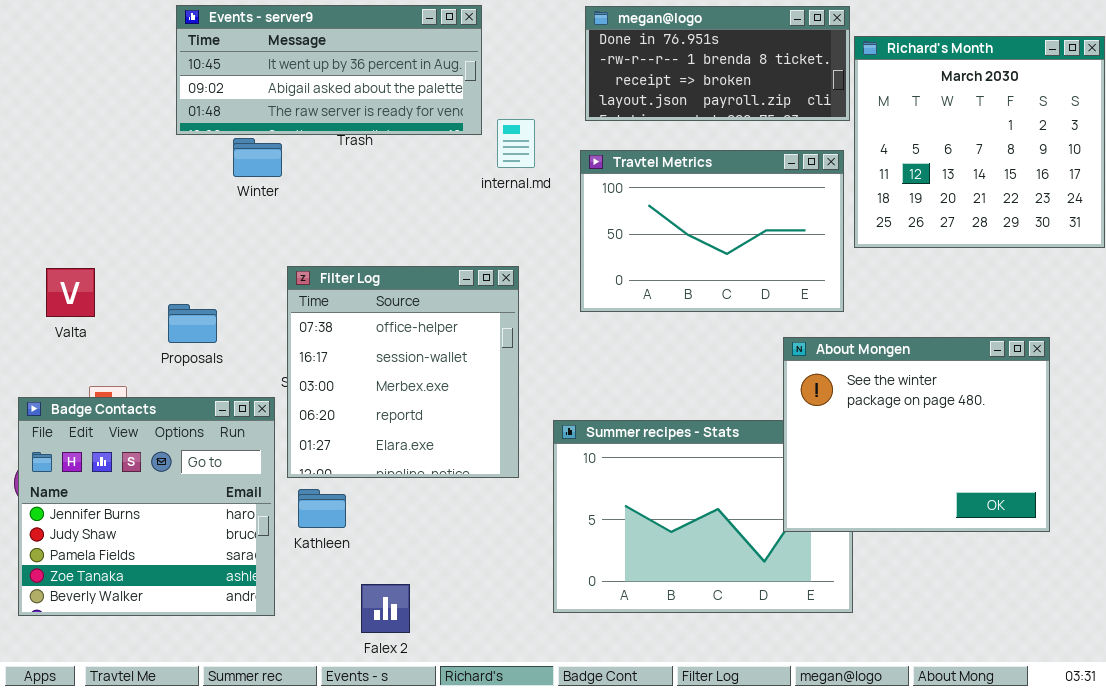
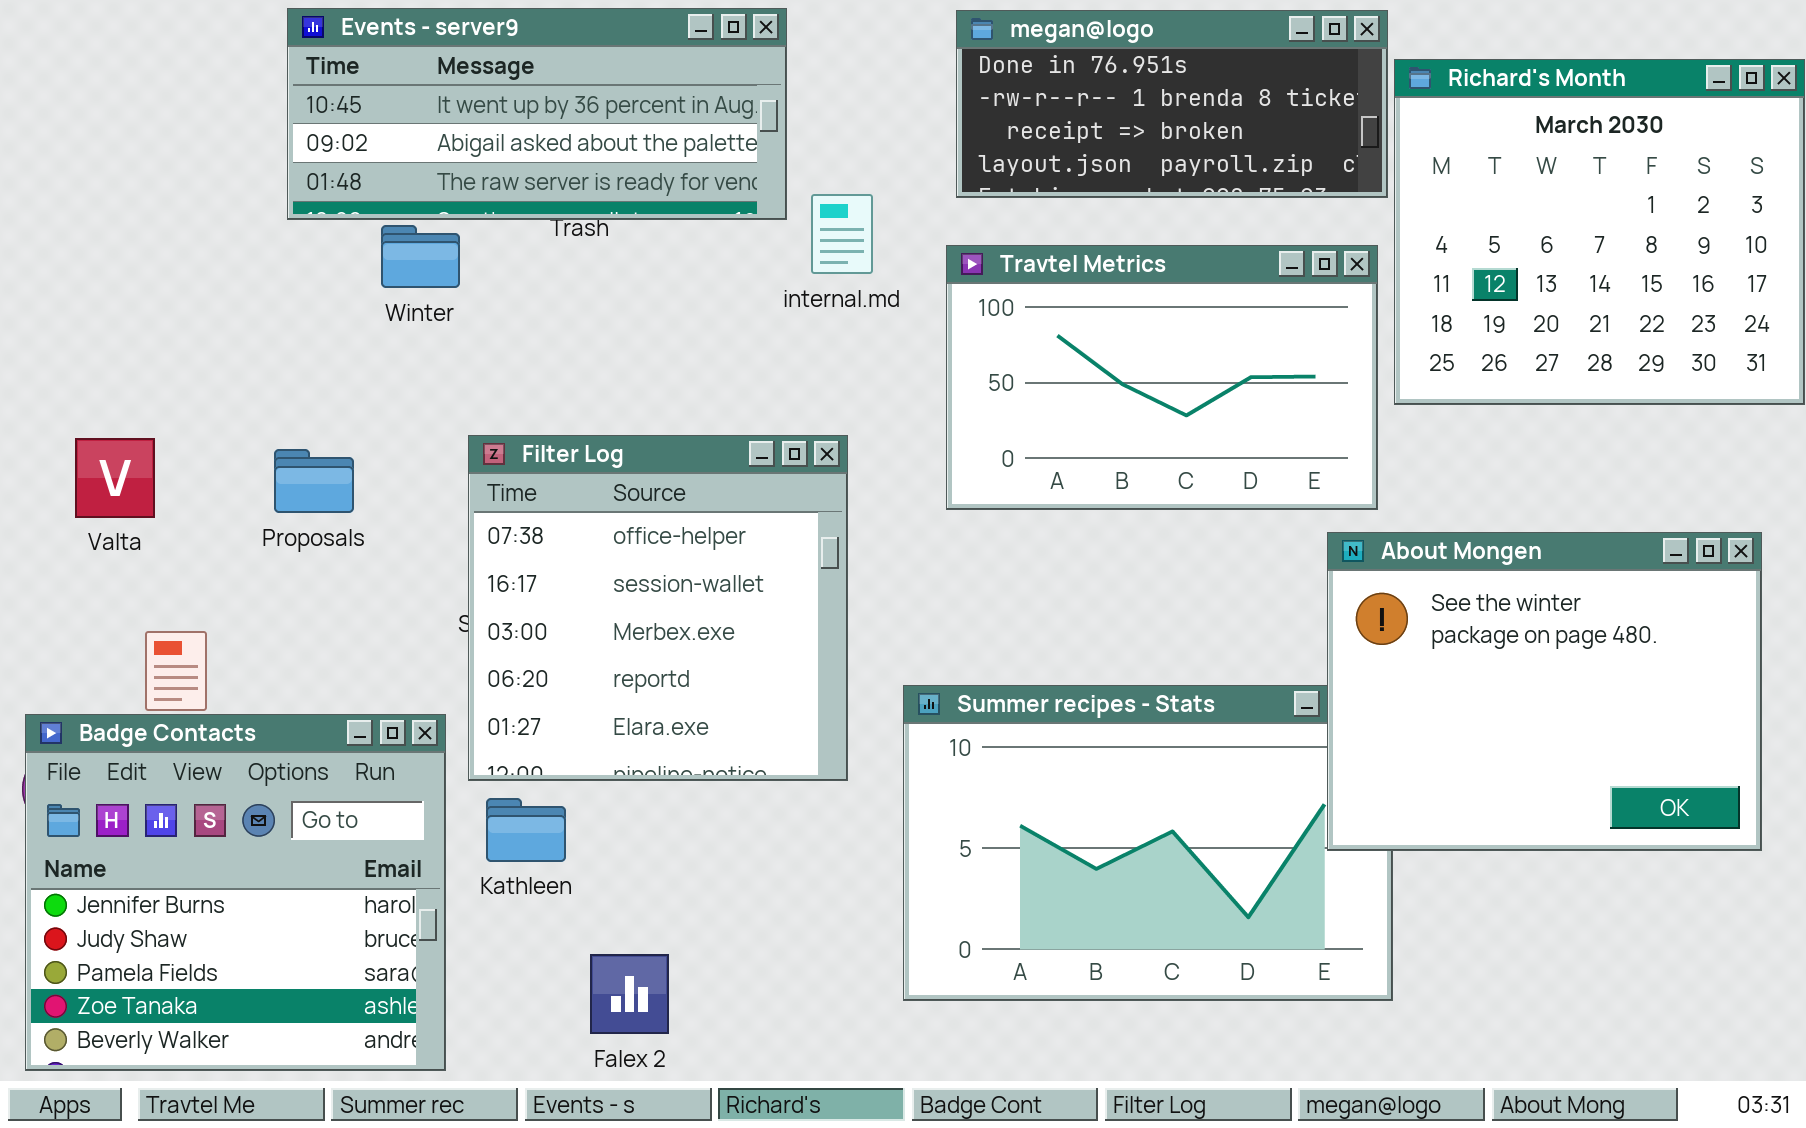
Proposals: [168,304,217,343] -> [274,449,354,513], moved
About Mongen: [783,337,1050,532] -> [1327,532,1762,851], moved
Badge Contacts: [18,397,275,616] -> [25,714,446,1071], moved

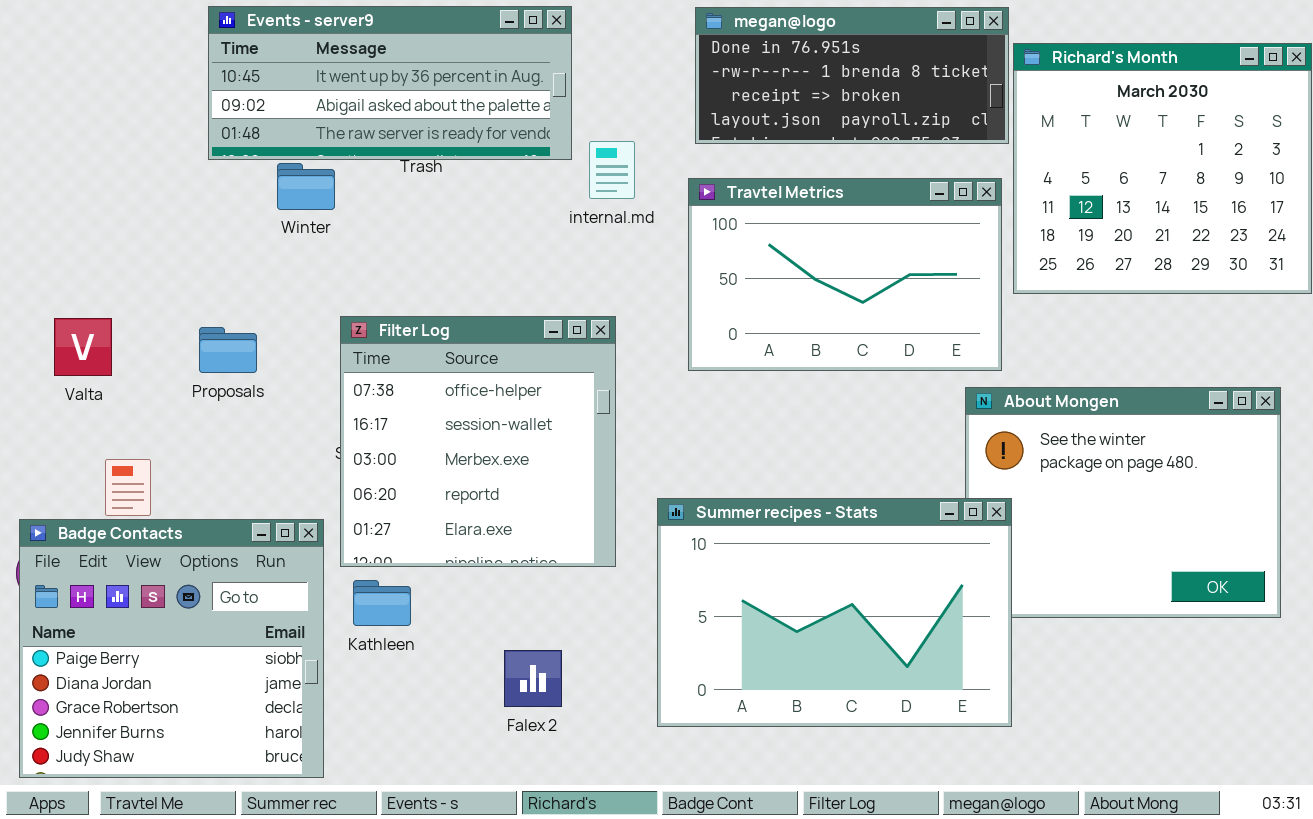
Summer recipes - Stats: [903,685,1393,1001] -> [657,498,1012,727], raised
Badge Contacts: [25,714,446,1071] -> [19,519,324,778], scrolled up 3 rows
Falex 2: [590,954,669,1034] -> [504,650,562,707], moved

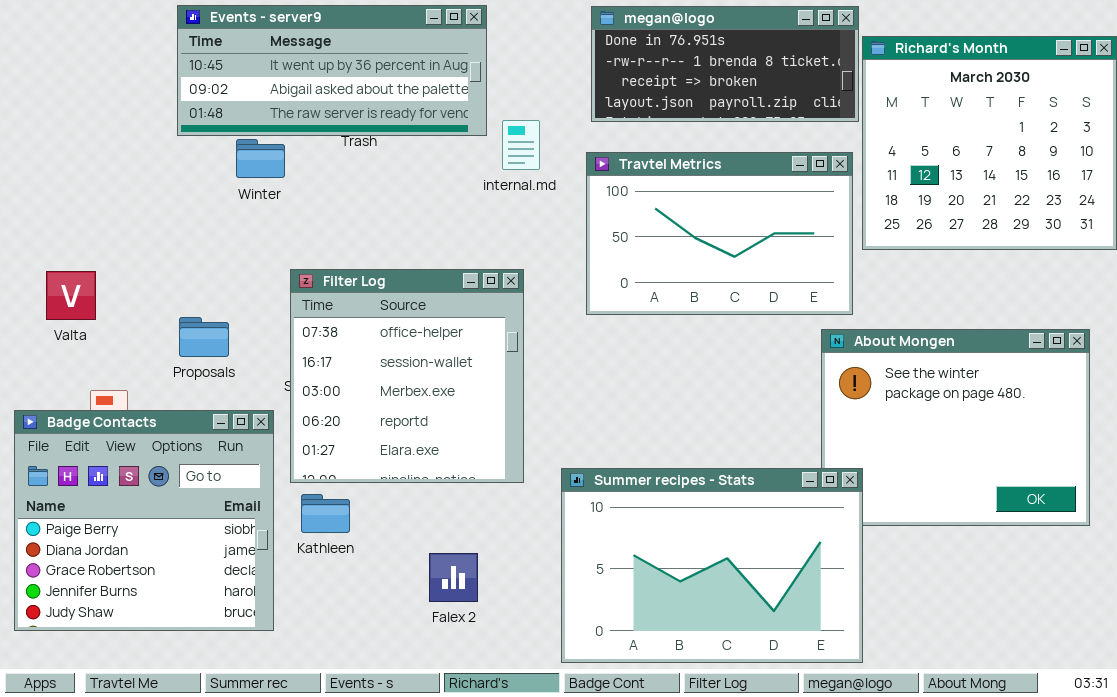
Proposals: [199,327,257,373] -> [179,317,229,357], moved
Summer recipes - Stats: [657,498,1012,727] -> [561,468,863,663], moved
Badge Contacts: [19,519,324,778] -> [14,410,274,631], moved

